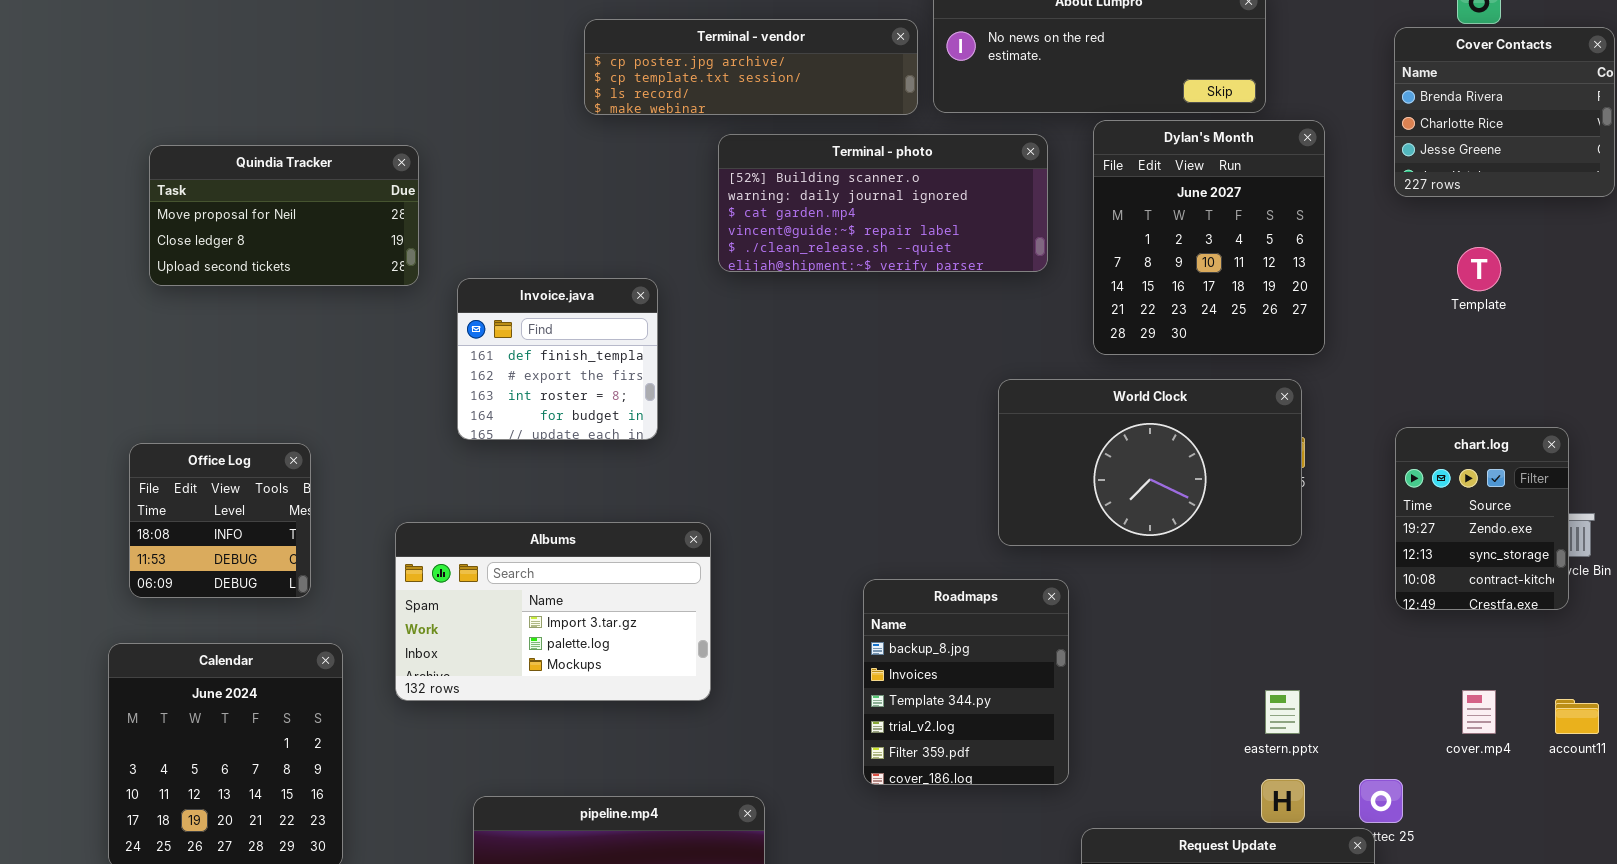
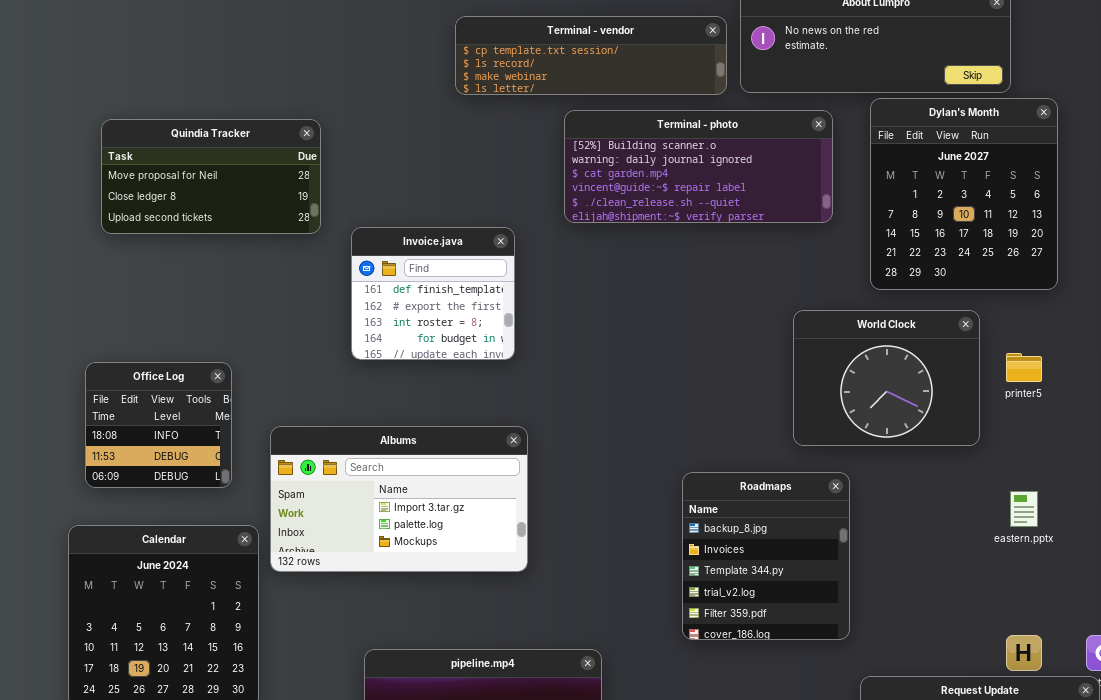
Terminal - vendor: [584,19,918,115] -> [455,16,727,95], scrolled down 1 row
World Clock: [998,379,1302,546] -> [793,310,980,446], resized
Albums: [395,522,711,701] -> [270,426,528,572], moved
eastern.pptx: [1265,690,1300,734] -> [1010,491,1038,527], moved

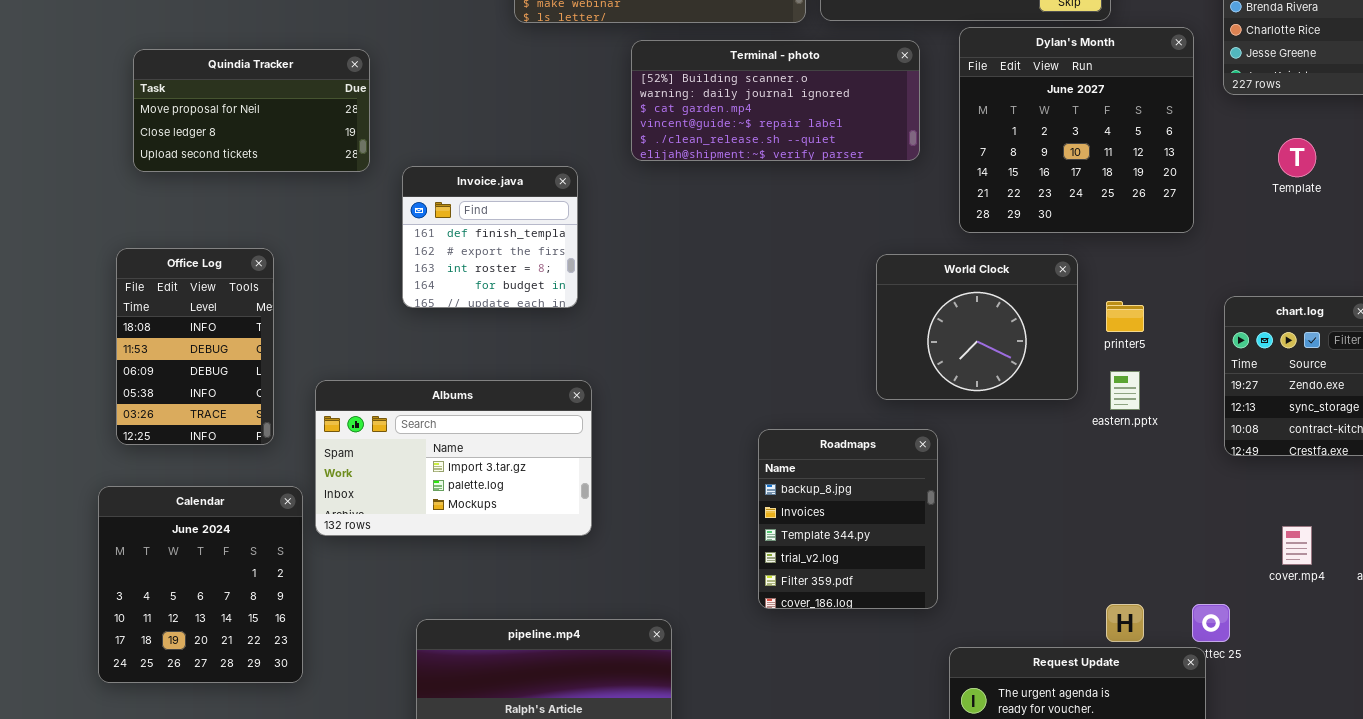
Dylan's Month: [870,98,1058,290] -> [959,27,1194,233], resized
Office Log: [85,362,232,488] -> [116,248,274,445], resized
eastern.pptx: [1010,491,1038,527] -> [1110,371,1140,410], moved

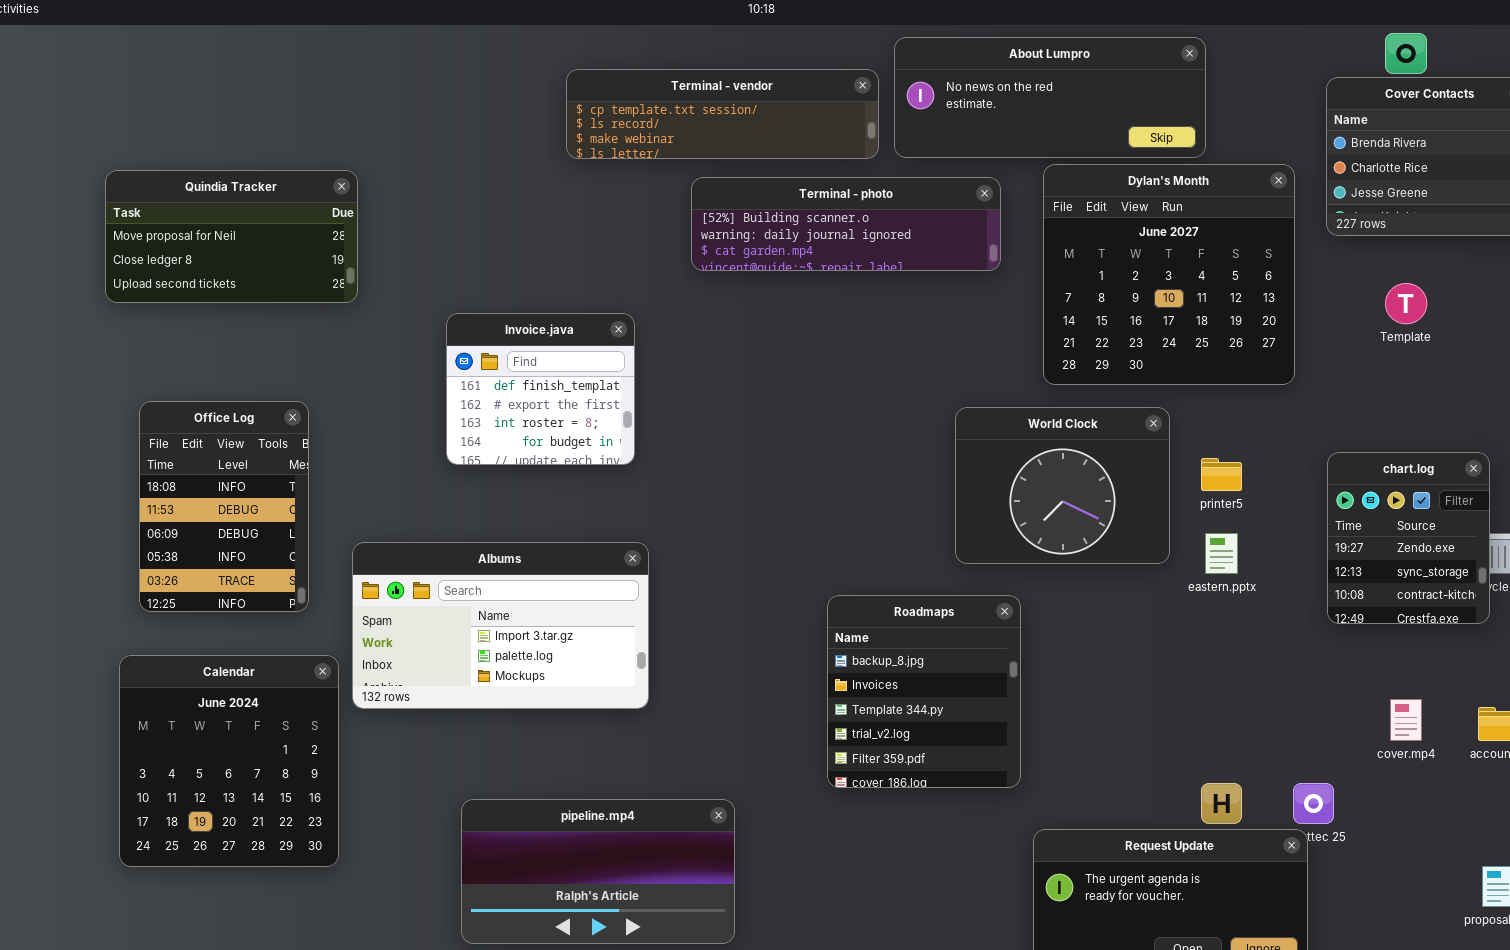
Terminal - photo: [631,40,920,161] -> [691,177,1001,271], resized
Quindia Tracker: [133,49,370,172] -> [105,170,358,303], moved

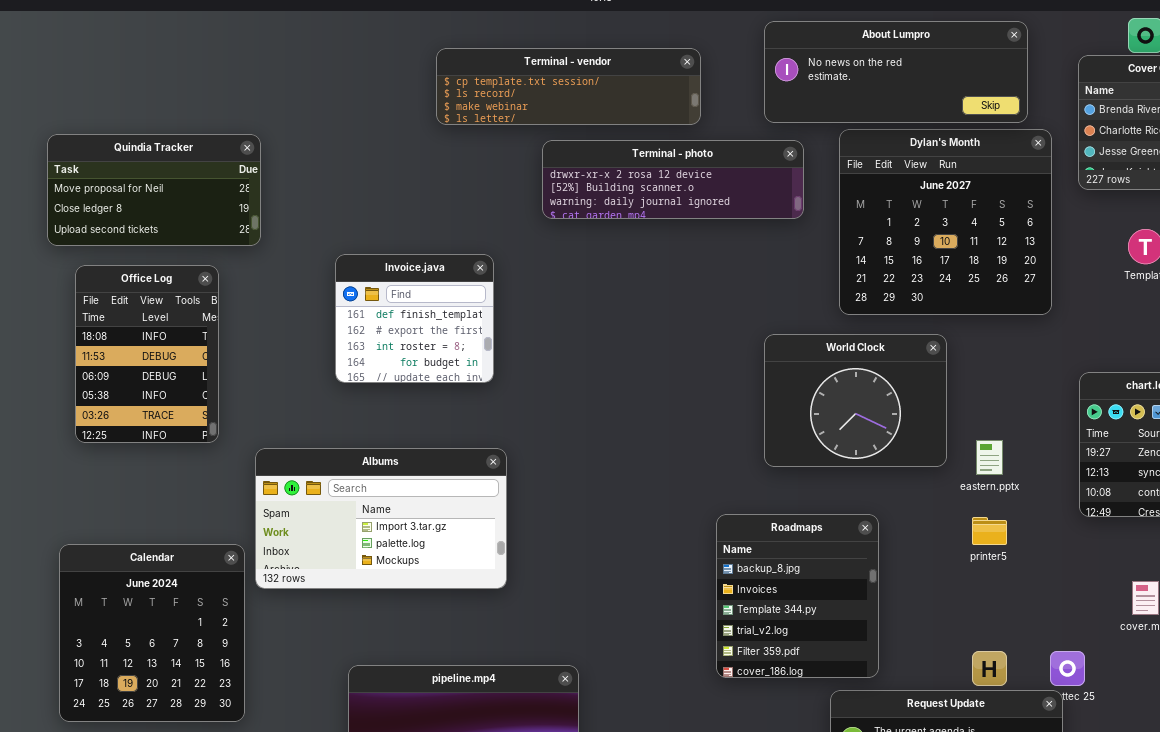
About Lumpro: [894,37,1206,158] -> [764,21,1028,123], moved
Terminal - photo: [691,177,1001,271] -> [542,140,804,219], scrolled up 1 row
Office Log: [139,401,309,612] -> [75,265,219,443], moved
printer5: [1201,458,1242,491] -> [972,517,1007,545], moved
Roadmaps: [827,595,1021,788] -> [716,514,879,678], moved

